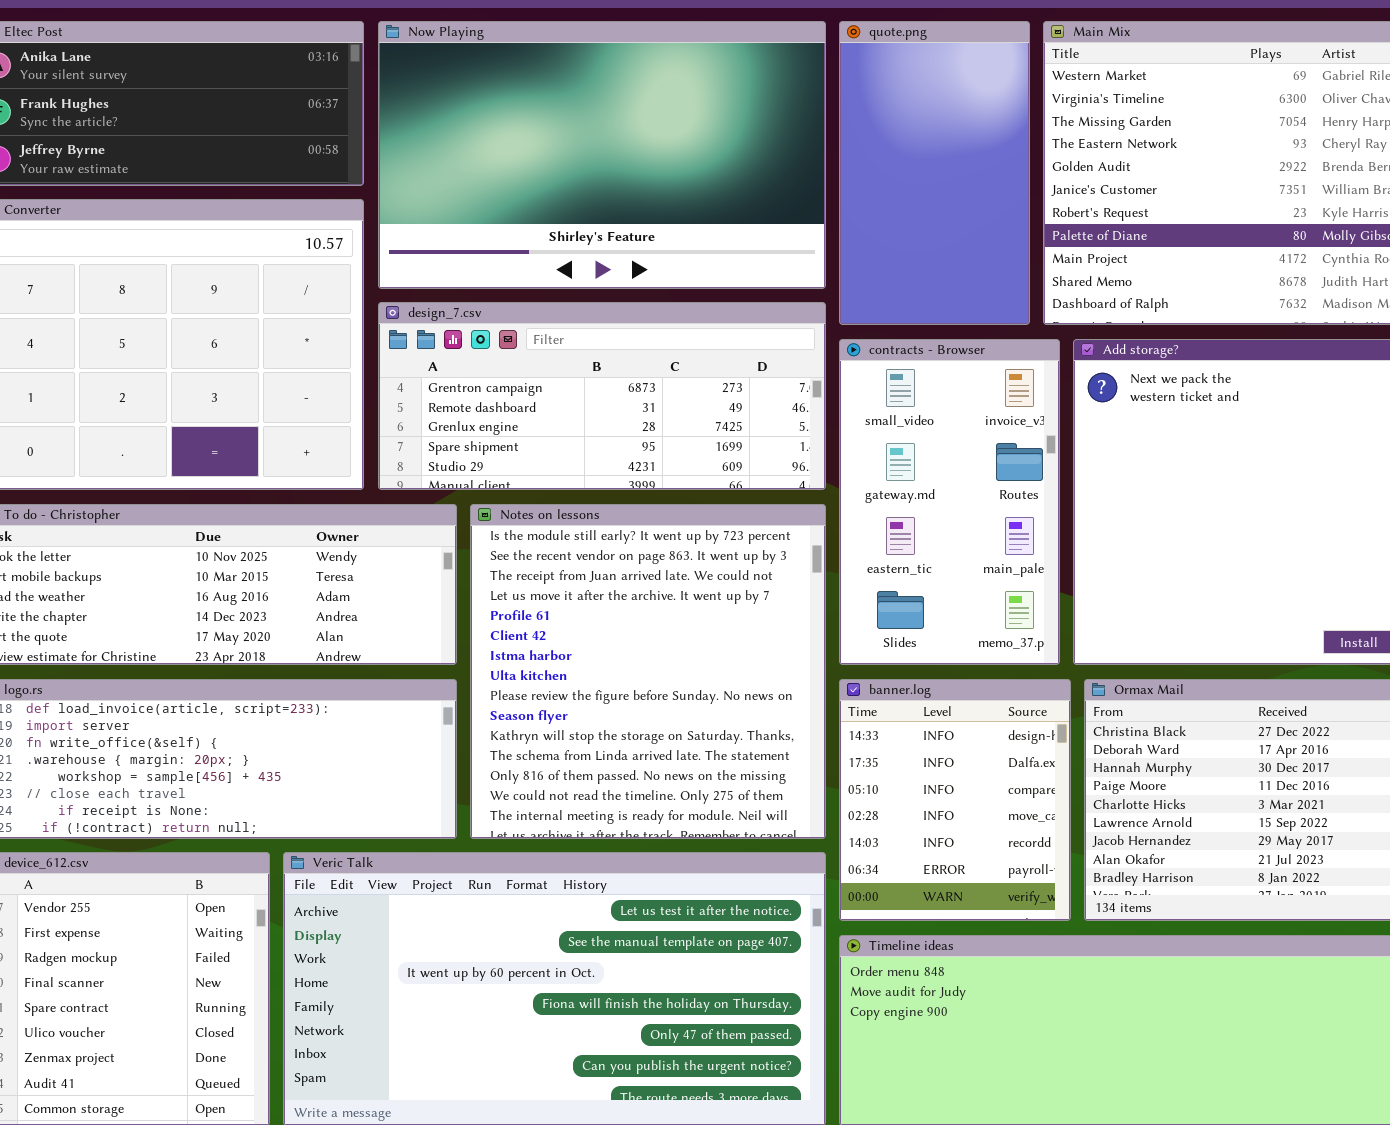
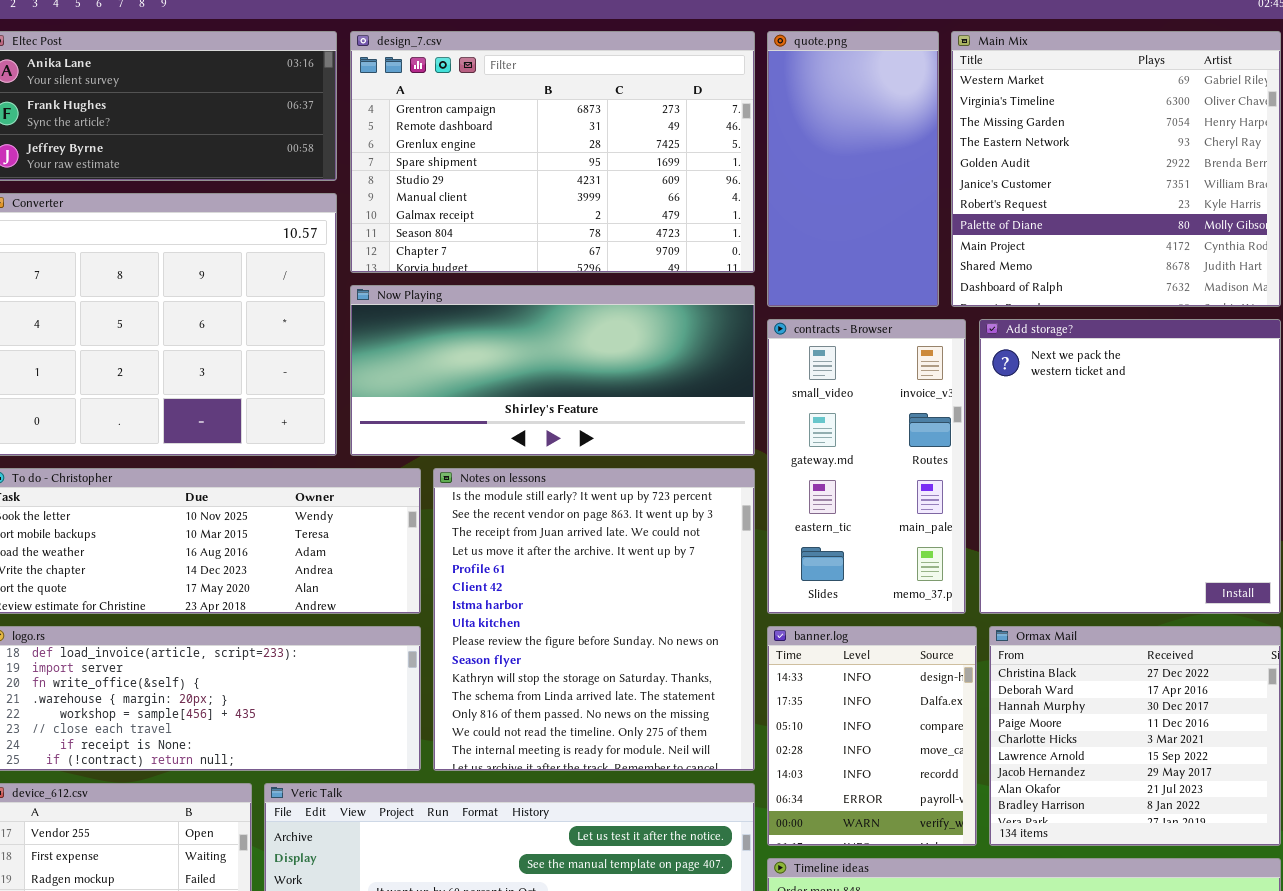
Now Playing: [378,21,826,289] -> [350,285,755,456], moved, resized
design_7.csv: [378,302,826,490] -> [350,31,755,273], moved, resized

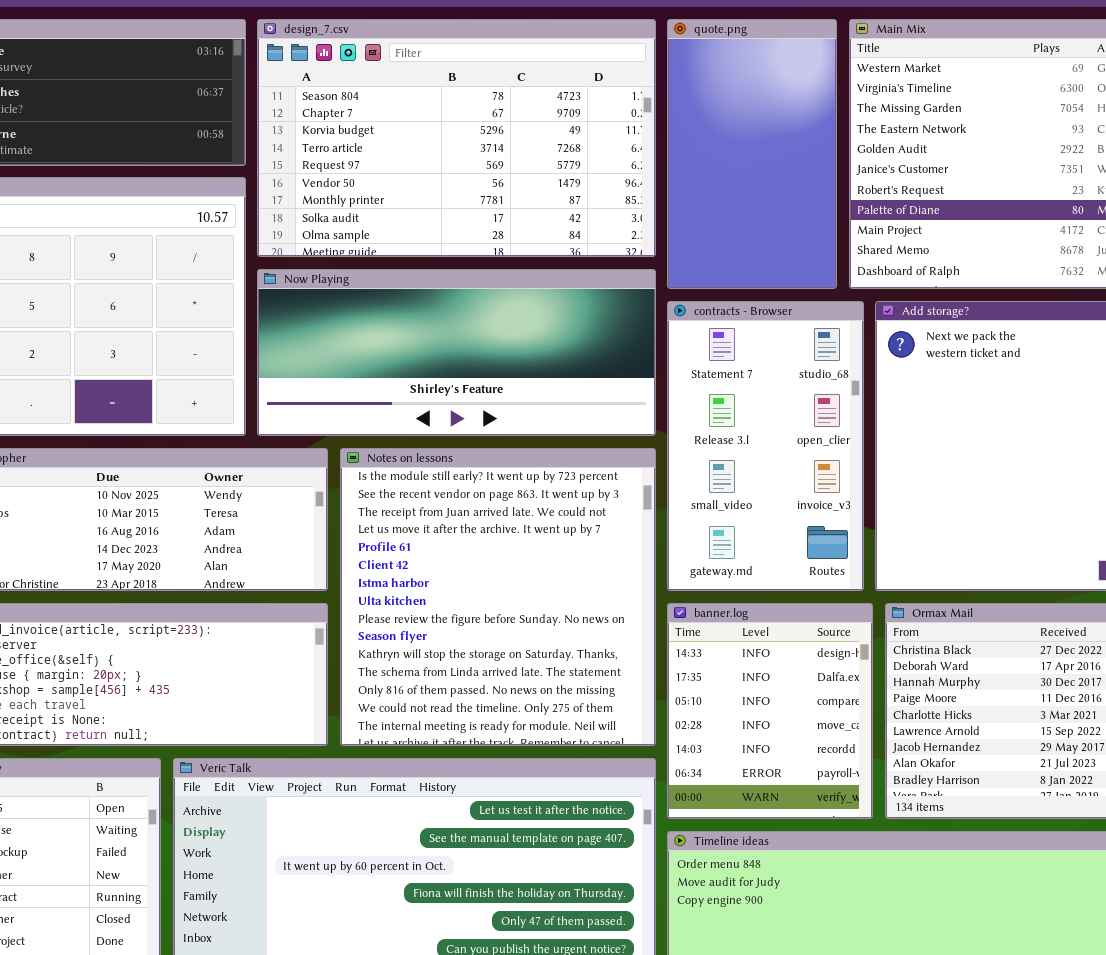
design_7.csv: [350,31,755,273] -> [257,19,656,257], scrolled down 7 rows
contracts - Browser: [767,319,966,614] -> [667,301,864,591], scrolled up 2 rows

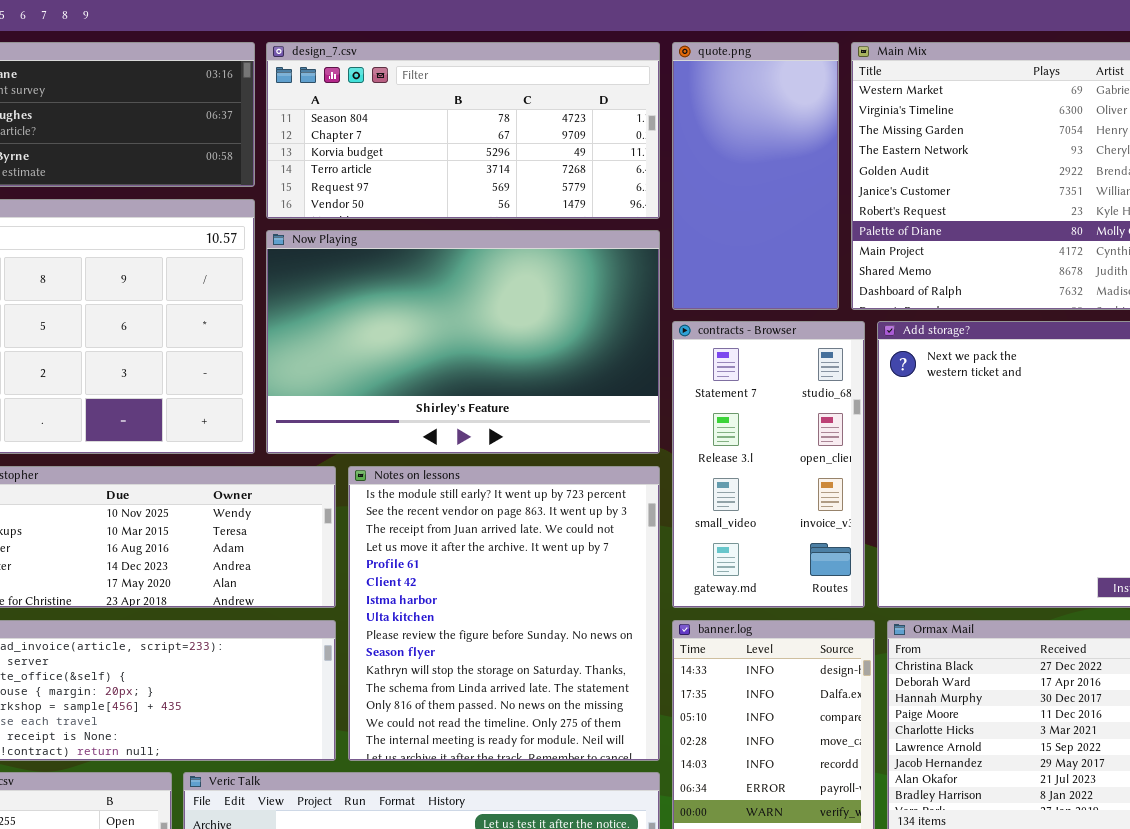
design_7.csv: [257,19,656,257] -> [266,42,660,219], resized
Now Playing: [257,269,656,436] -> [266,230,660,454], resized

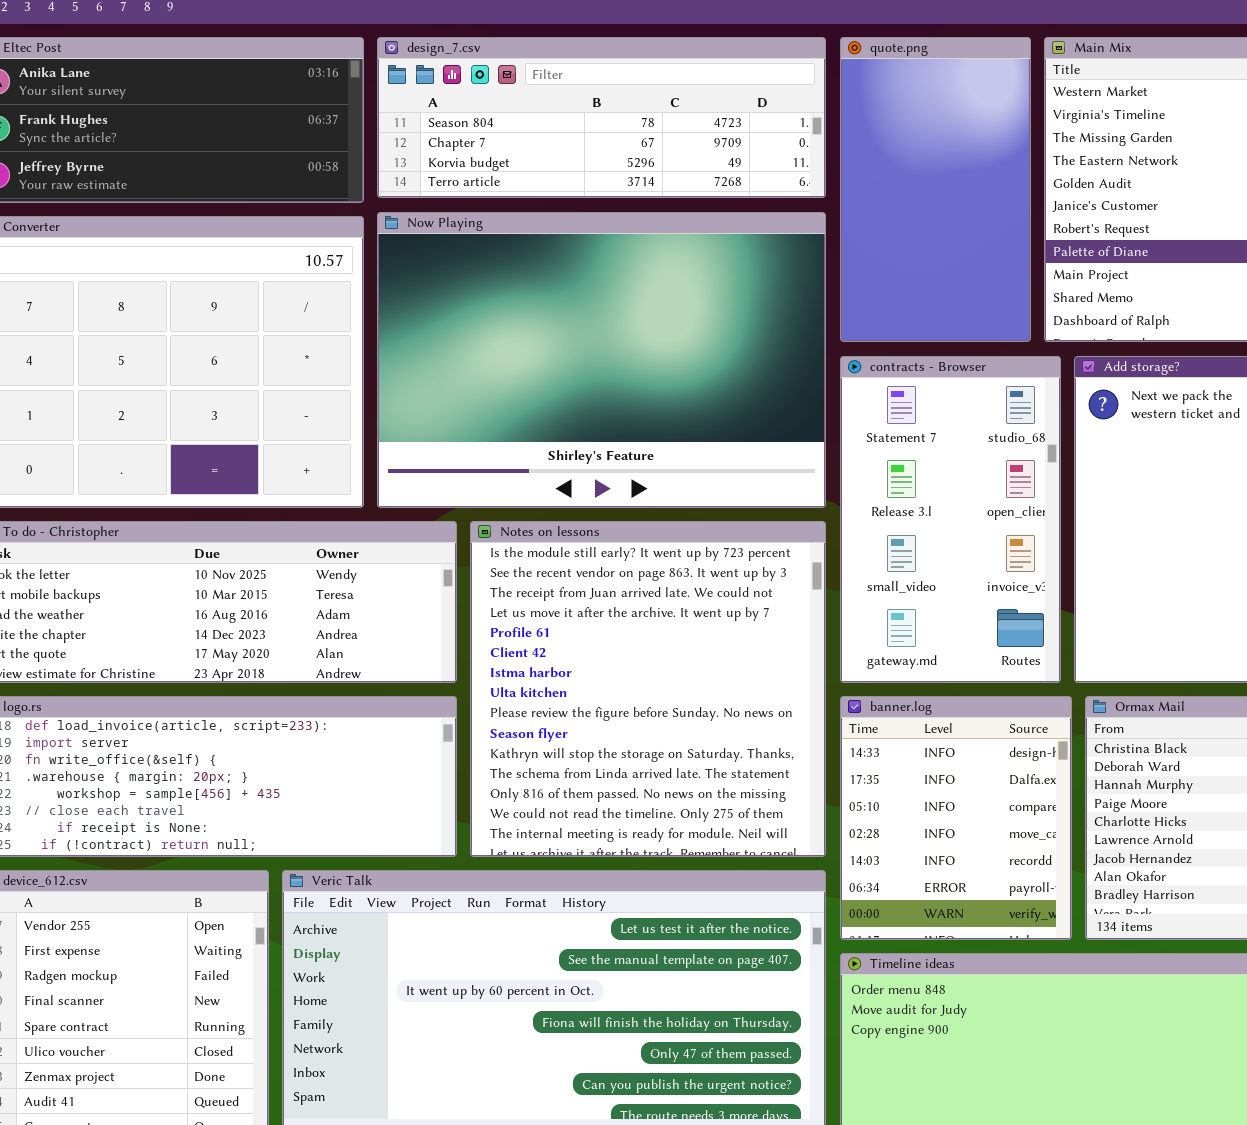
design_7.csv: [266,42,660,219] -> [377,37,826,198], resized
Now Playing: [266,230,660,454] -> [377,212,826,508], resized

